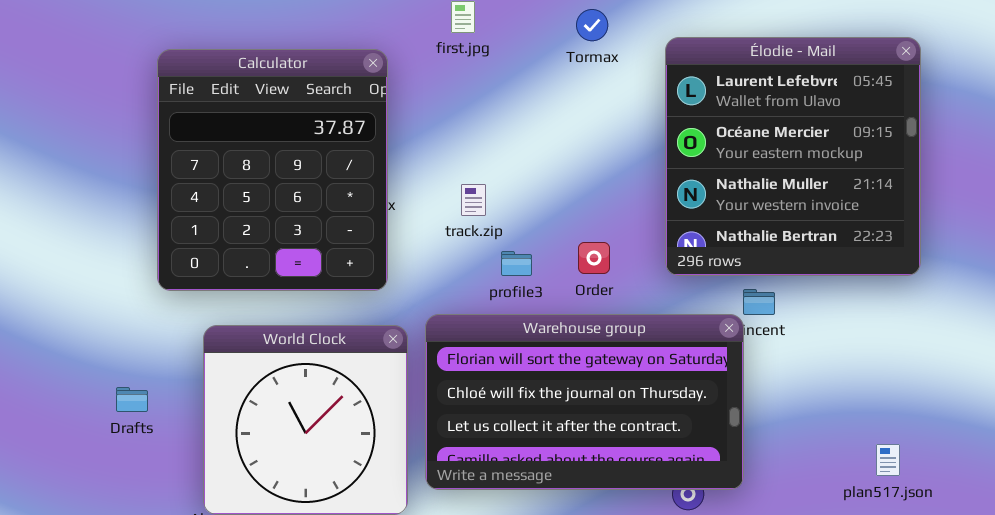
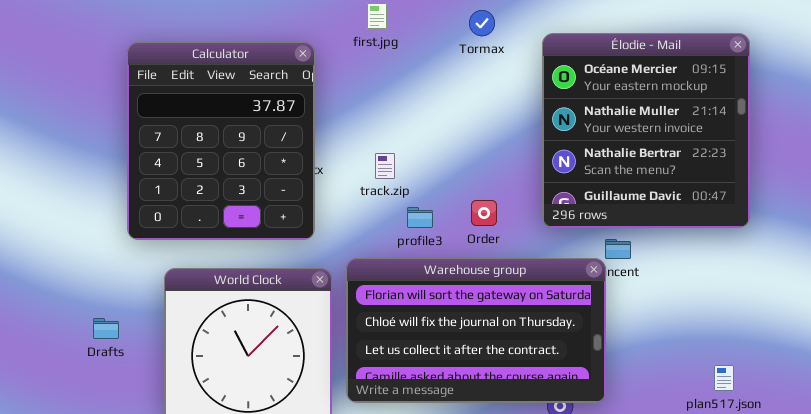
Élodie - Mail: [665,37,921,276] -> [542,33,750,228], scrolled down 1 row

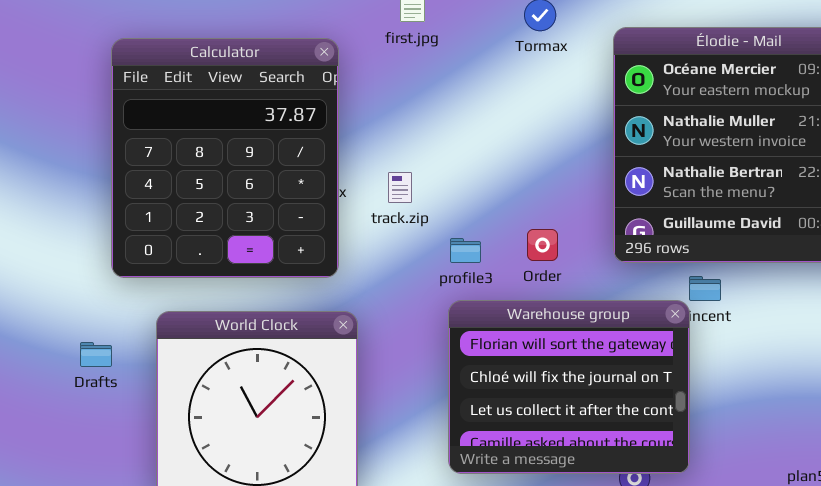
track.zip: [375,153,395,179] -> [388,172,412,203], moved
Warehouse group: [346,258,606,403] -> [448,300,690,474], resized
Drafts: [93,318,119,339] -> [80,342,112,367], moved

